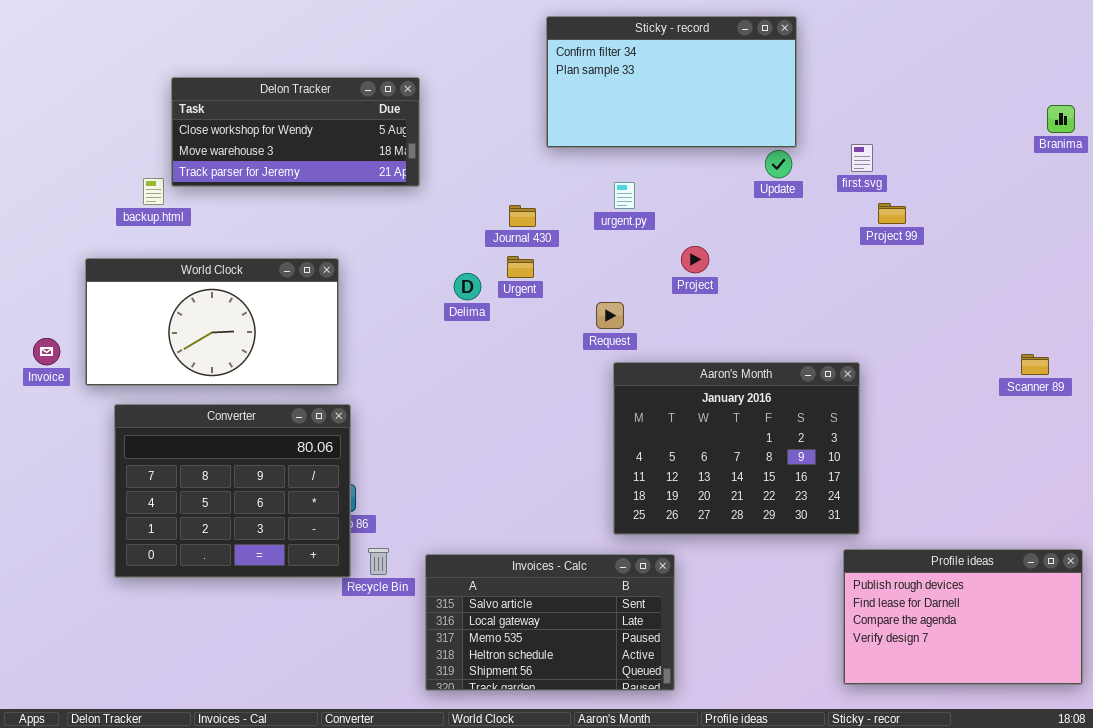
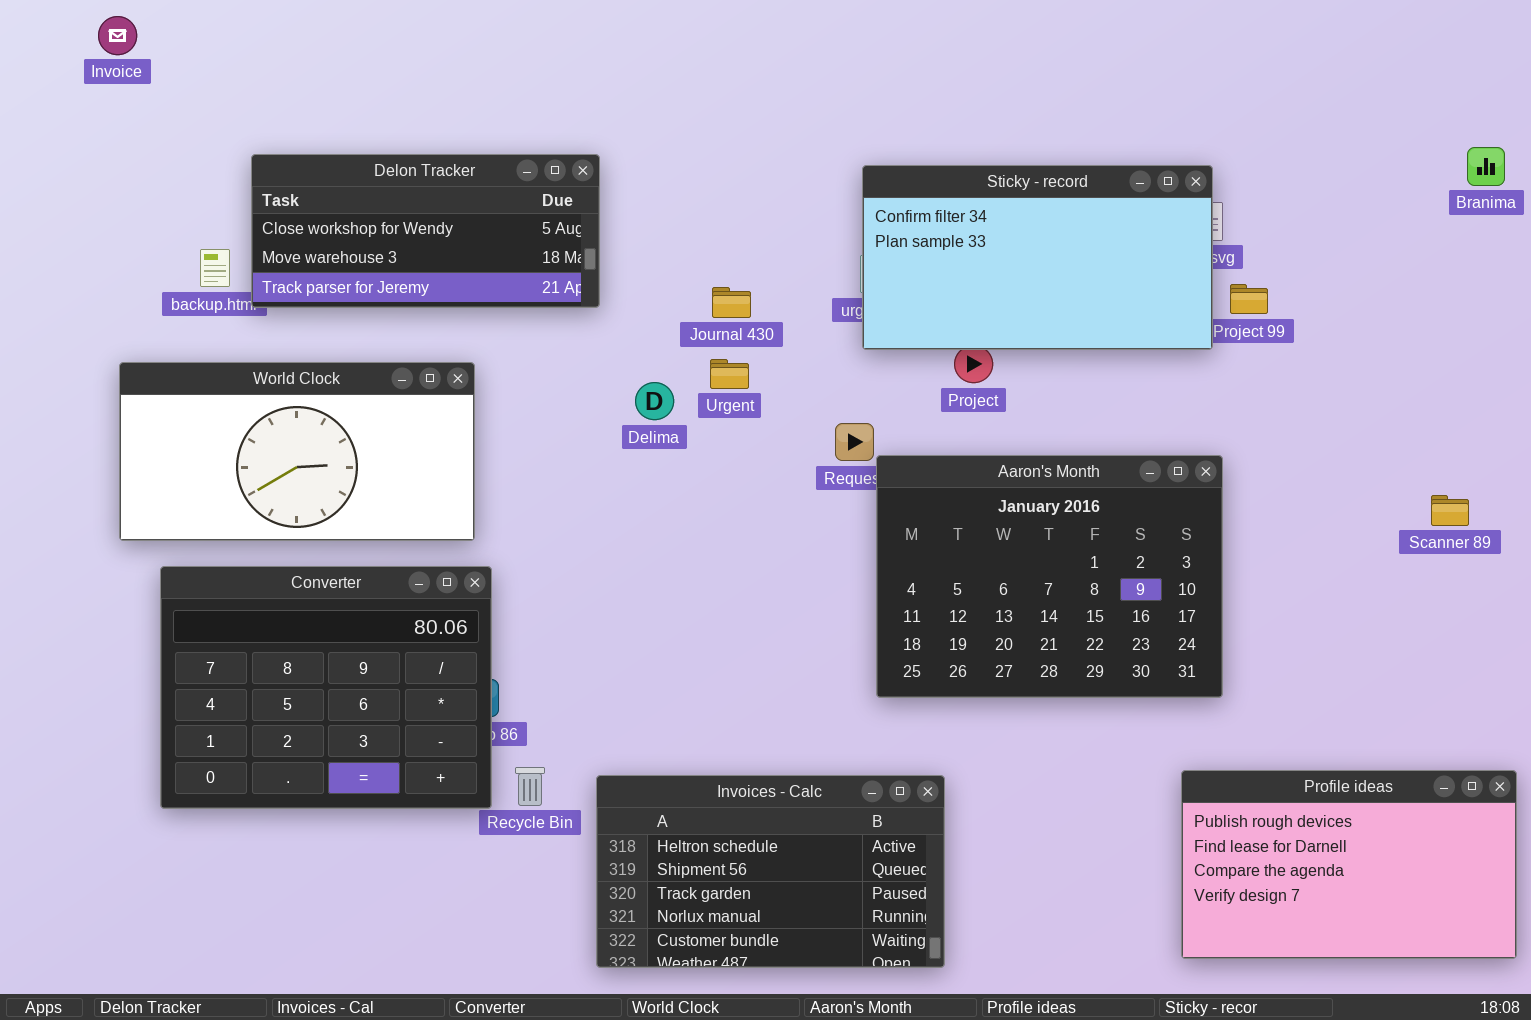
Sticky - record: [546,16,797,148] -> [862,165,1213,350], moved
Delon Tracker: [171,77,420,187] -> [251,154,600,308], moved
Invoice: [33,338,60,365] -> [98,16,137,55], moved
Aaron's Month: [613,362,860,535] -> [876,455,1223,698], moved
Invoices - Calc: [425,554,675,691] -> [596,775,945,968], scrolled down 3 rows

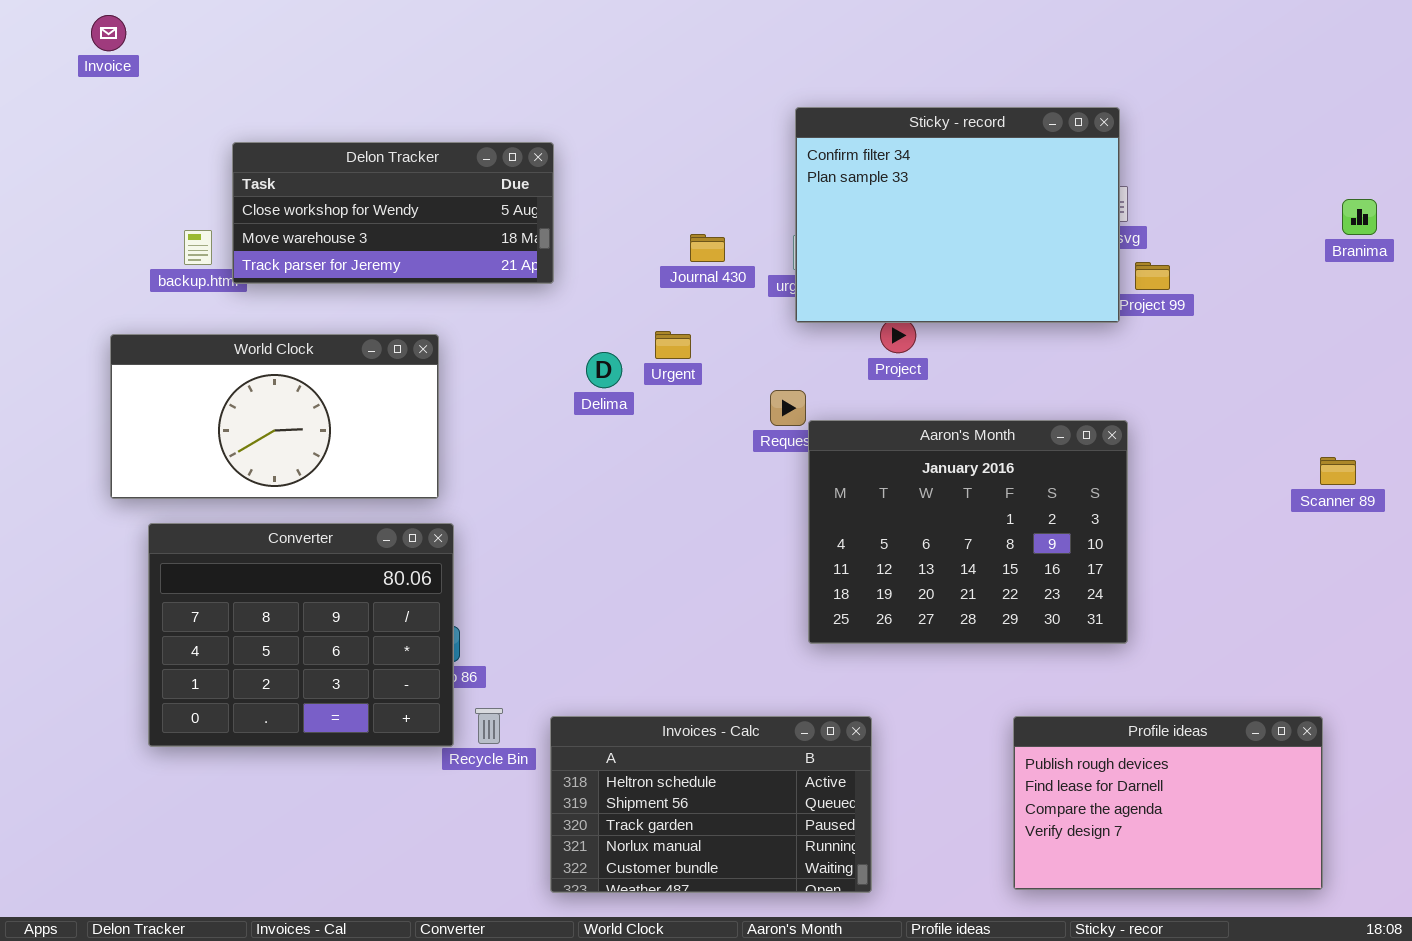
Branima: [1467,147,1505,186] -> [1342,199,1377,235], moved
Sticky - record: [862,165,1213,350] -> [795,107,1120,323], resized
Journal 430: [712,287,751,318] -> [690,234,725,262], moved
Profile ideas: [1181,770,1517,959] -> [1013,716,1323,890], moved

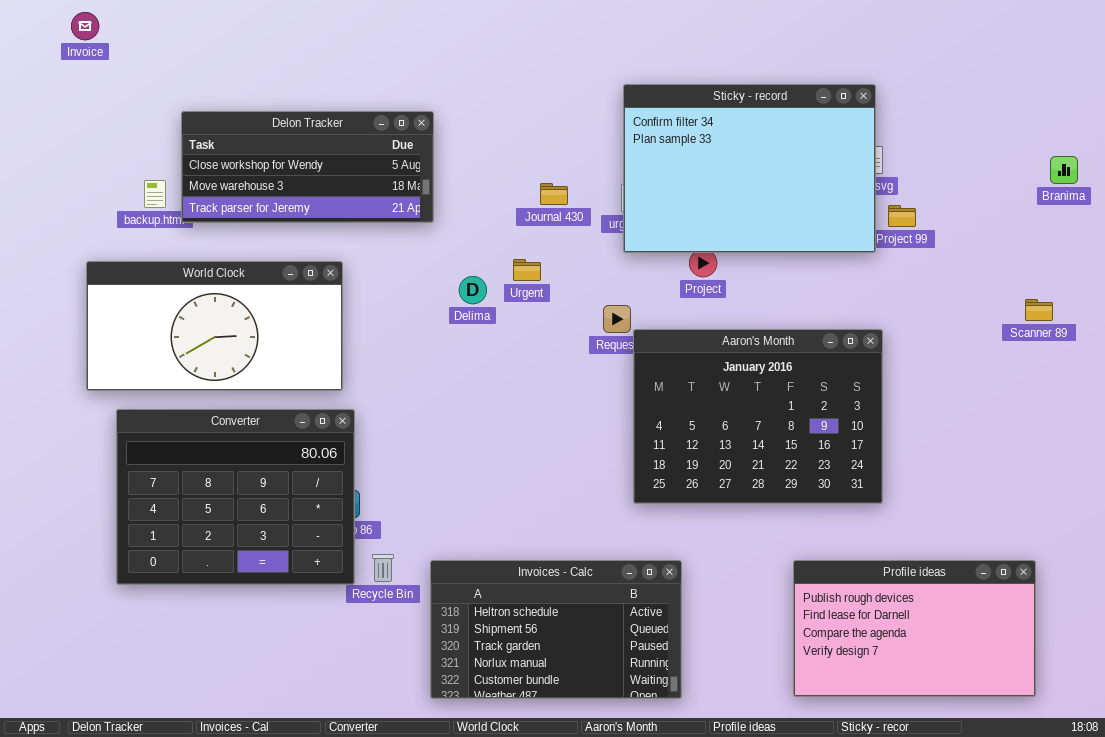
Scanner 89: [1320,457,1356,485] -> [1025,299,1053,321], moved

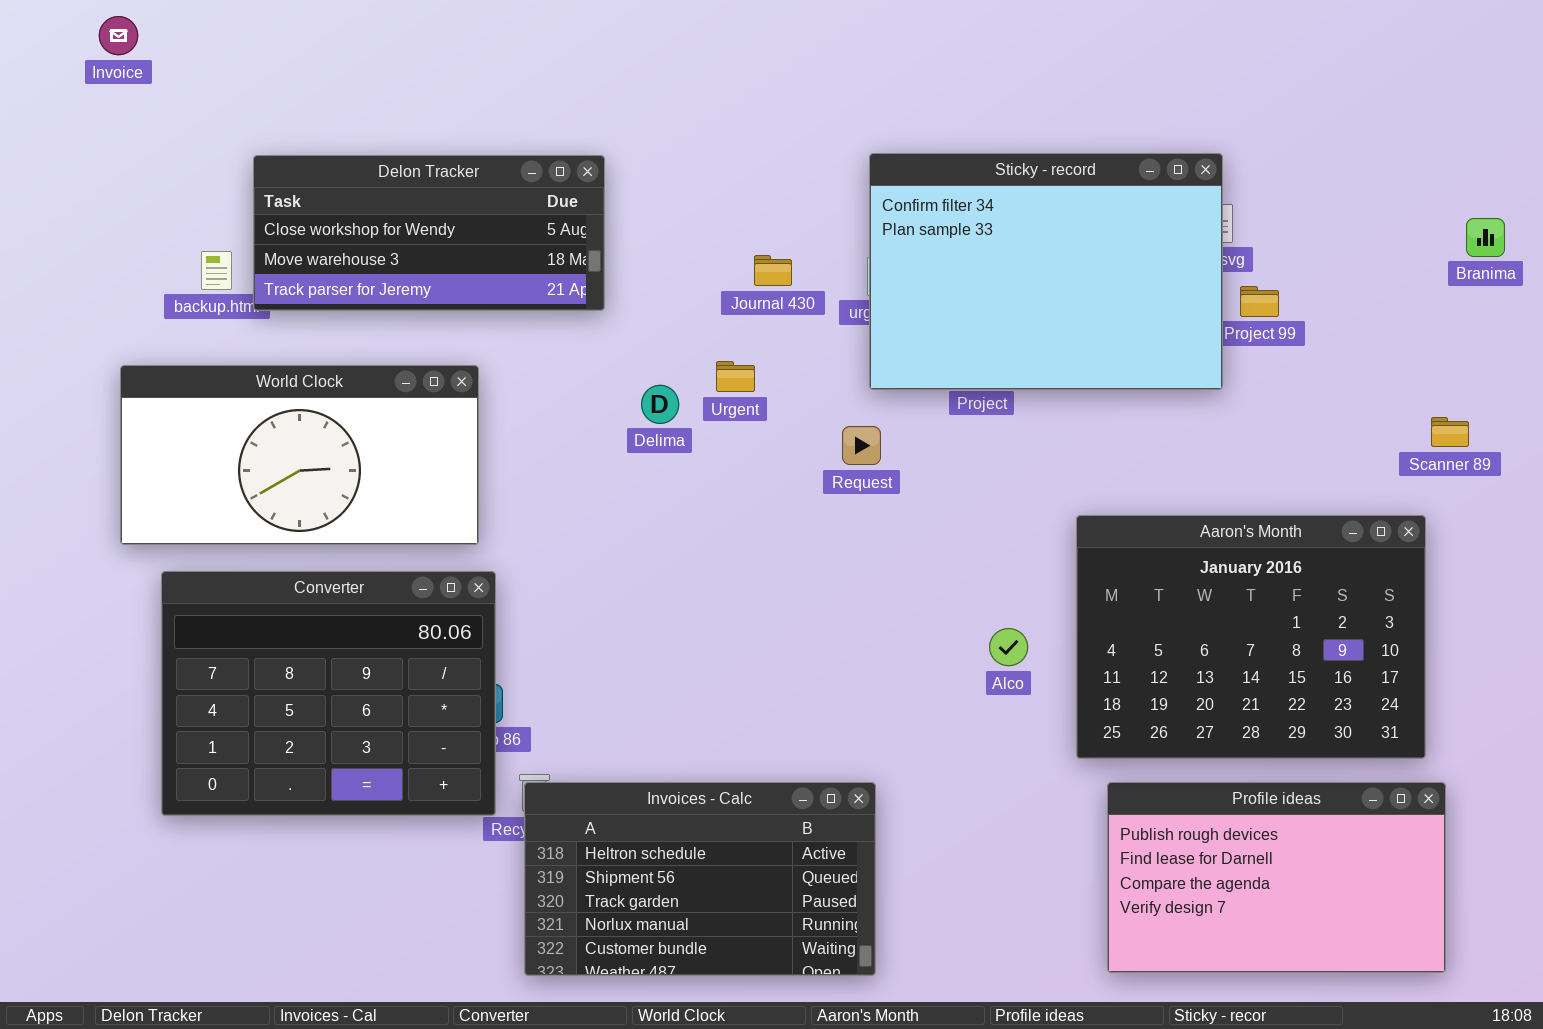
Sticky - record: [623,84,876,253] -> [869,153,1223,390], moved
Aaron's Month: [633,329,883,504] -> [1076,515,1426,759], moved
Invoices - Calc: [430,560,682,699] -> [524,782,876,976], moved

